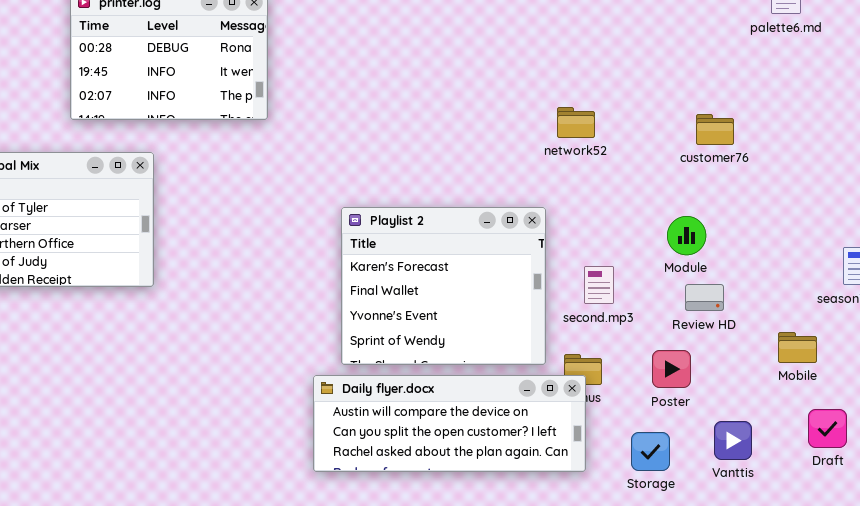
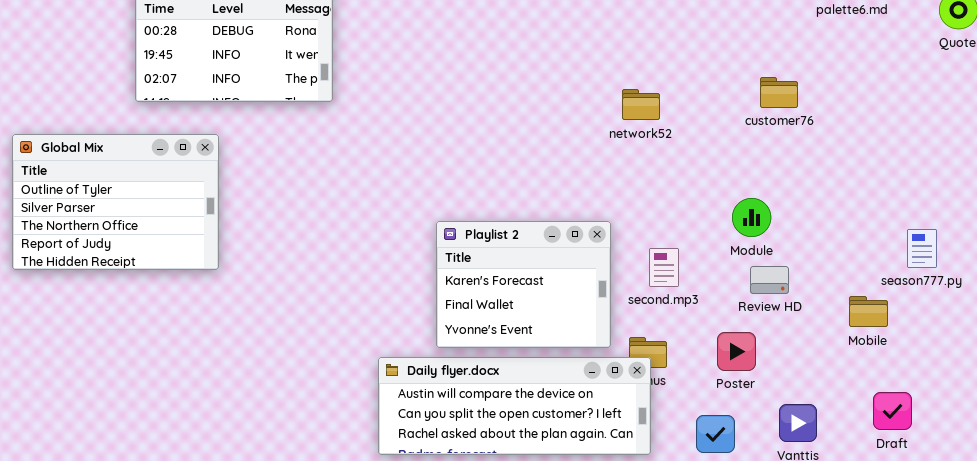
customer76: [696,114,734,145] -> [760,77,798,108], moved
Playlist 2: [341,207,546,365] -> [436,221,611,348], resized
Mobile: [778,332,817,363] -> [849,296,888,327], moved

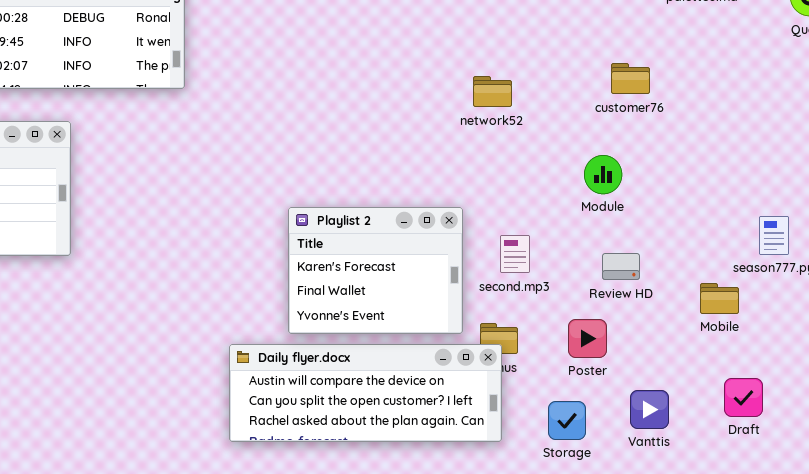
Module: [732,198,771,237] -> [584,155,622,194], moved

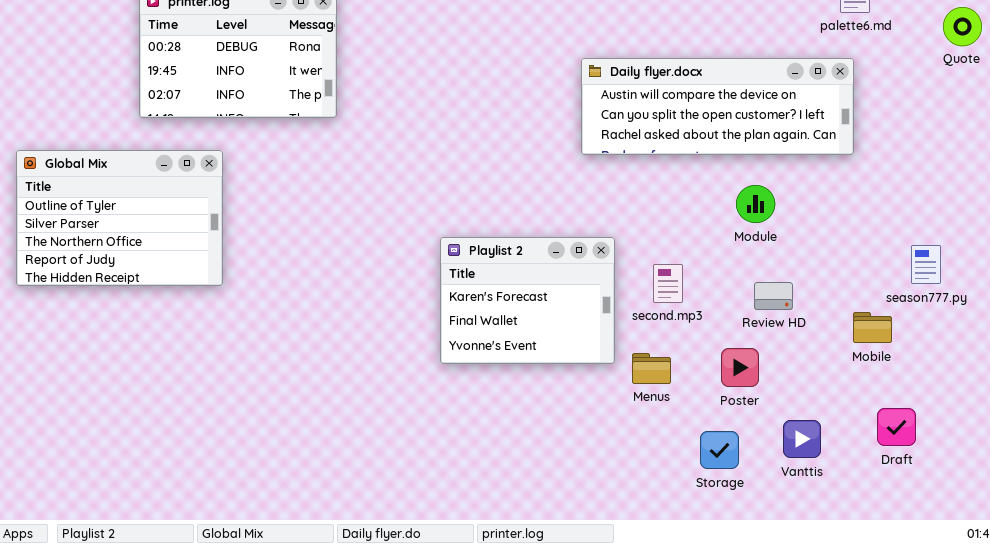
Daily flyer.docx: [229,344,502,442] -> [581,58,854,155], moved

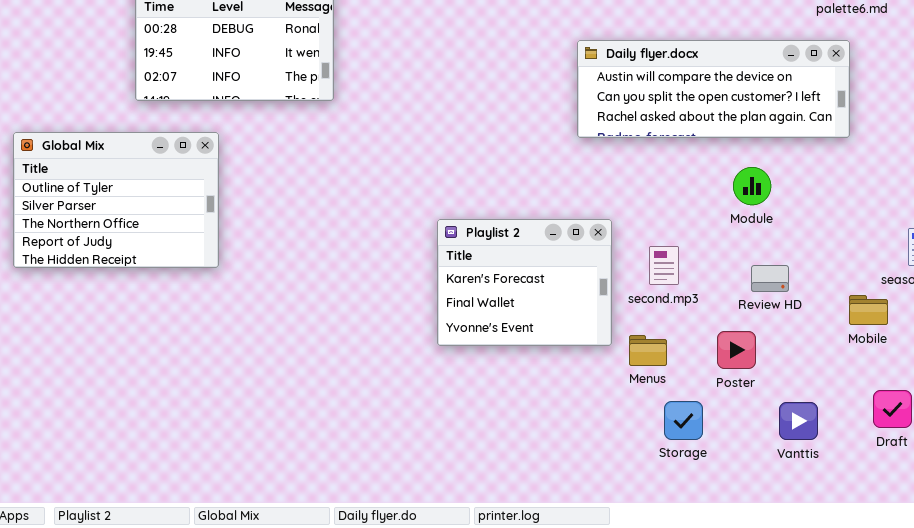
Storage: [700,431,739,469] -> [664,401,703,440], moved

